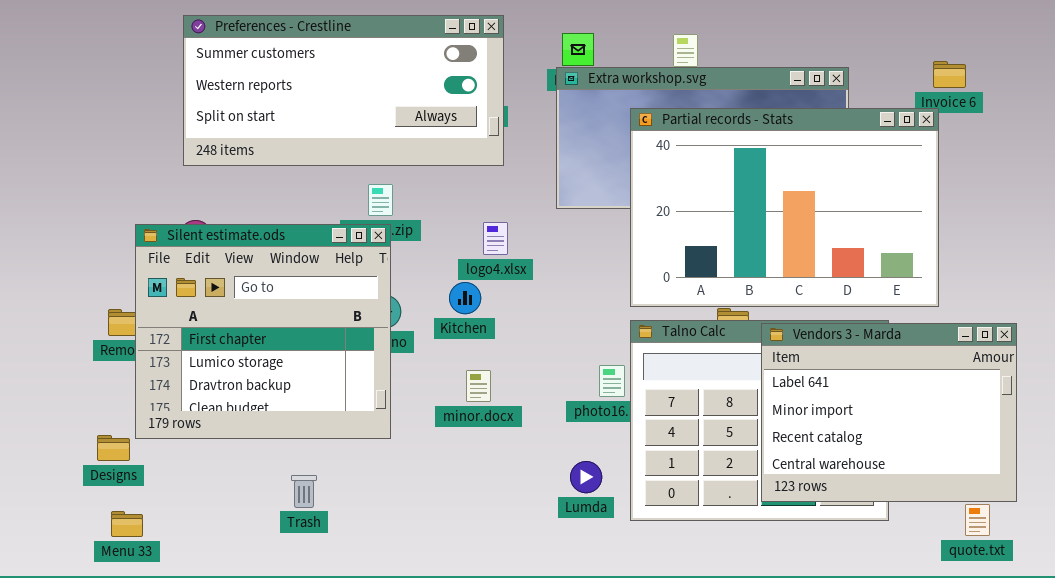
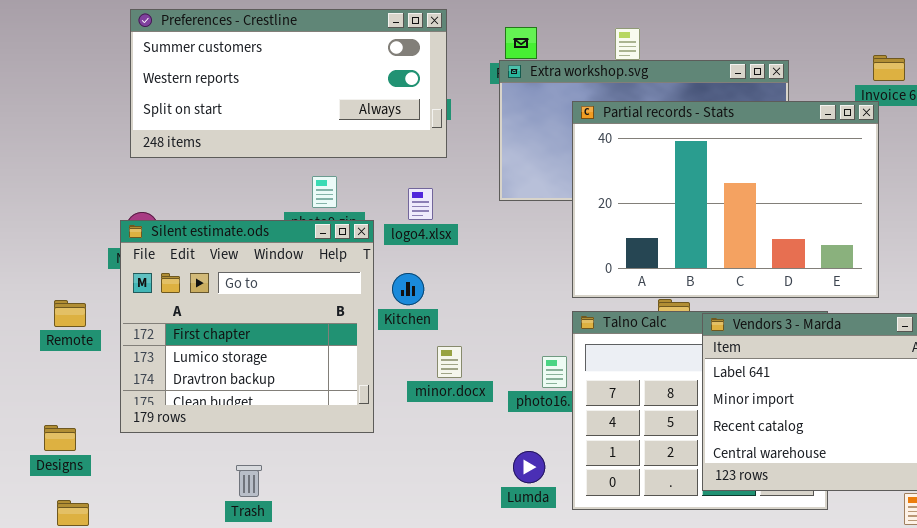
logo4.xlsx: [483,222,508,255] -> [408,188,433,220], moved
Silent estimate.ods: [135,224,391,439] -> [120,220,374,433], moved
minor.docx: [466,370,491,402] -> [437,346,462,378], moved

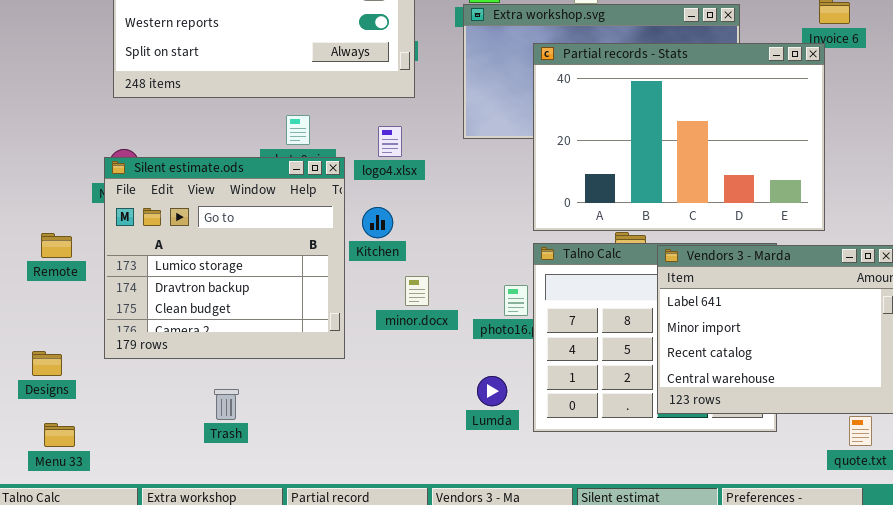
Silent estimate.ods: [120,220,374,433] -> [104,157,345,359], scrolled down 1 row

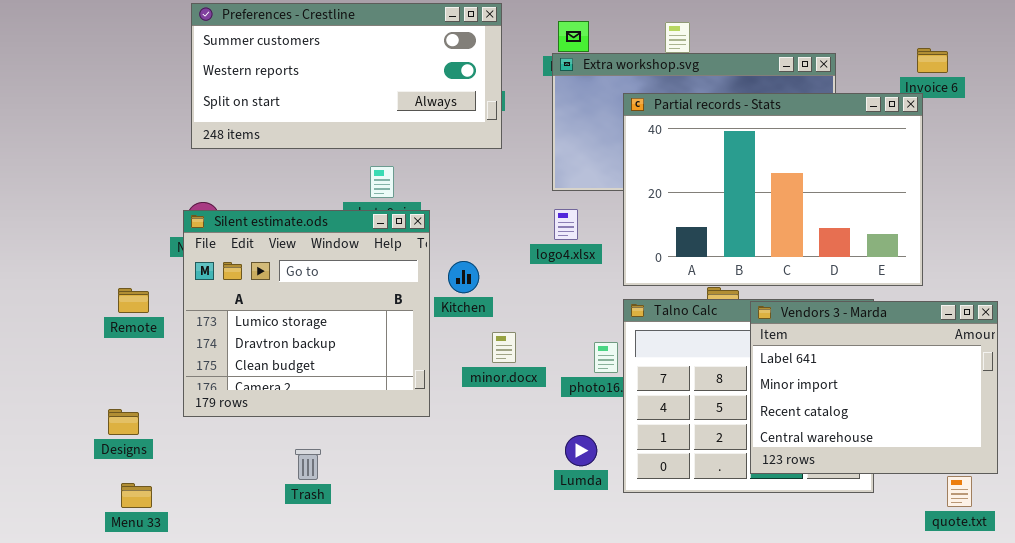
logo4.xlsx: [378,126,402,157] -> [554,209,578,240], moved

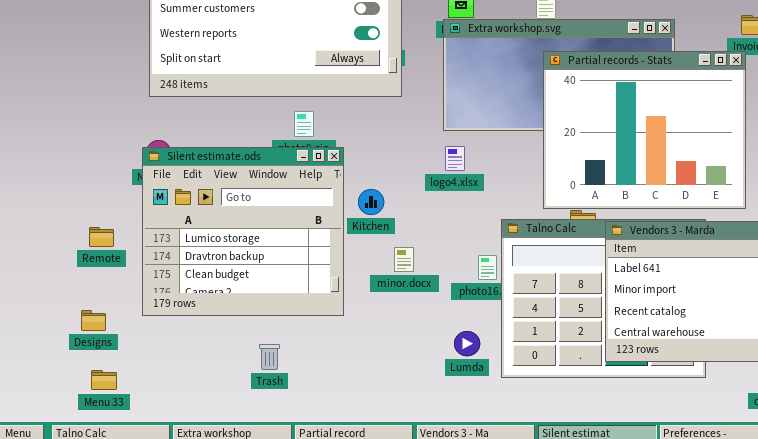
Partial records - Stats: [623,93,923,286] -> [543,51,746,209], resized
Remote: [118,288,149,313] -> [89,227,114,247], moved
Trash: [295,449,321,480] -> [259,344,280,370], moved

